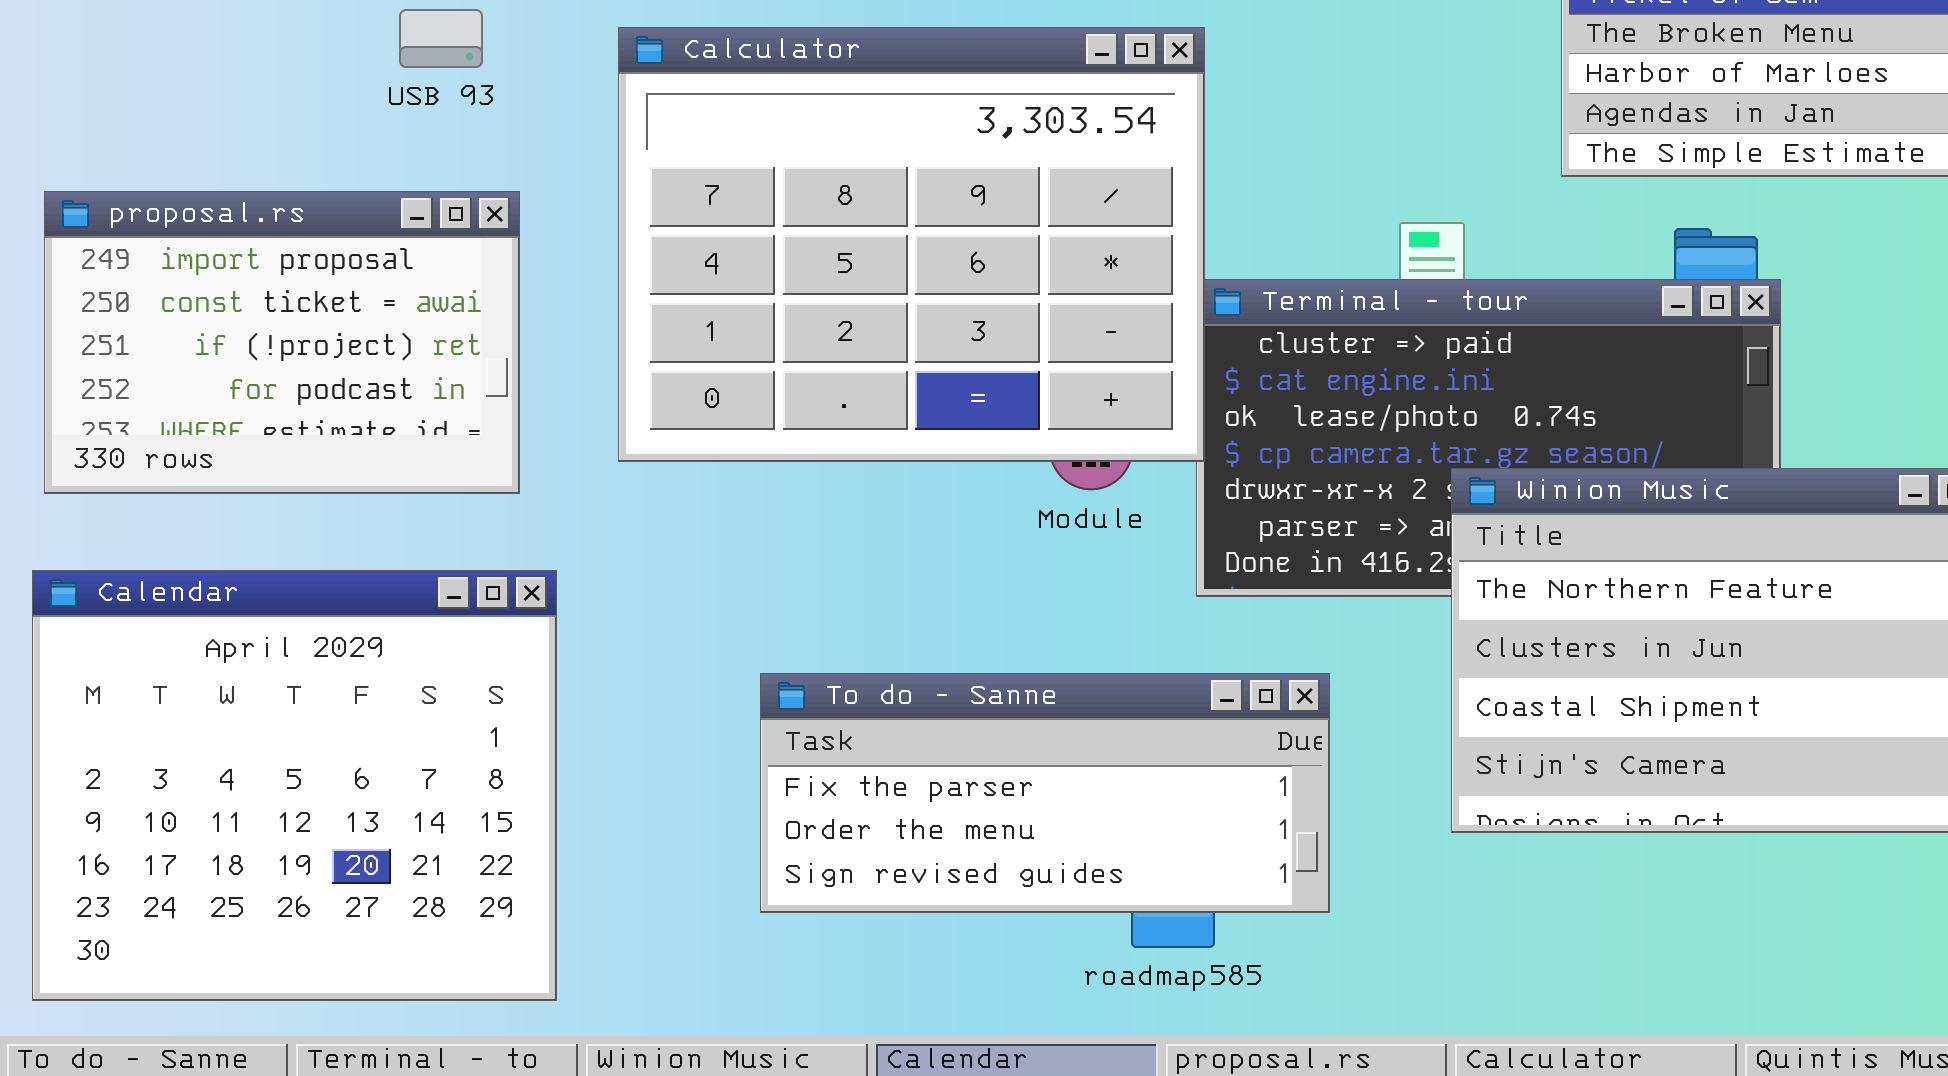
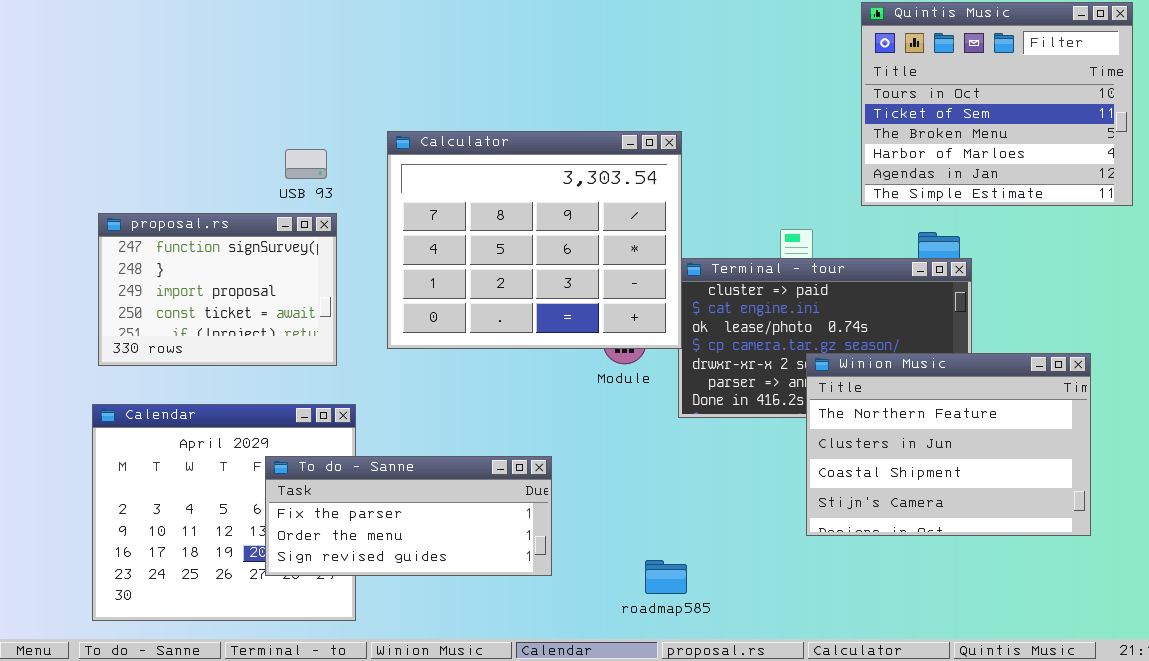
USB 93: [399,9,483,68] -> [285,149,327,179], moved
proposal.rs: [44,191,520,494] -> [98,213,337,366], scrolled up 2 rows
To do - Sanne: [760,673,1330,913] -> [265,456,552,576], moved

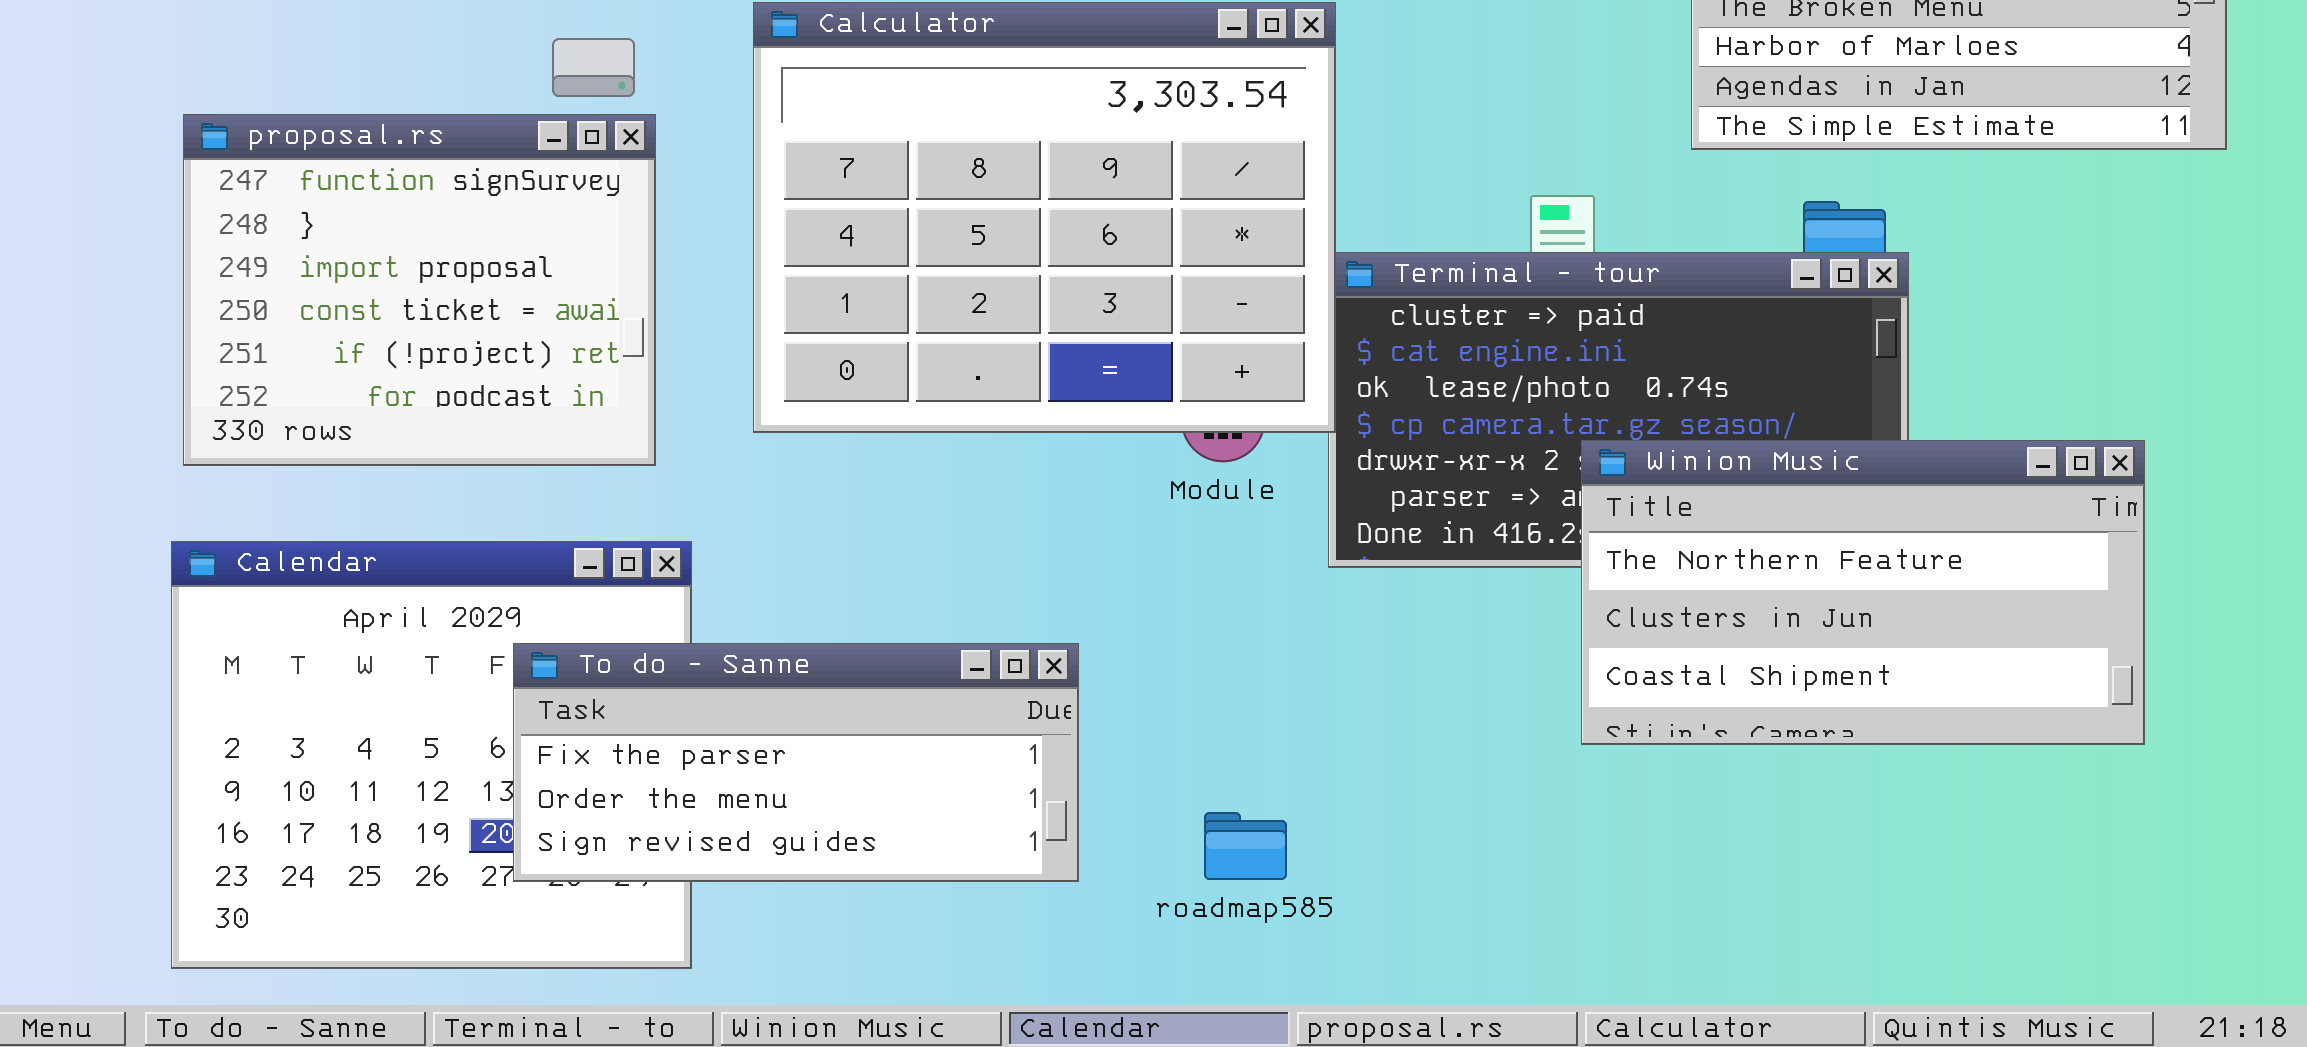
proposal.rs: [98,213,337,366] -> [183,114,656,466], resized
Winion Music: [806,353,1091,536] -> [1581,440,2145,745], resized
roadmap585: [645,560,687,594] -> [1204,812,1287,880], moved

